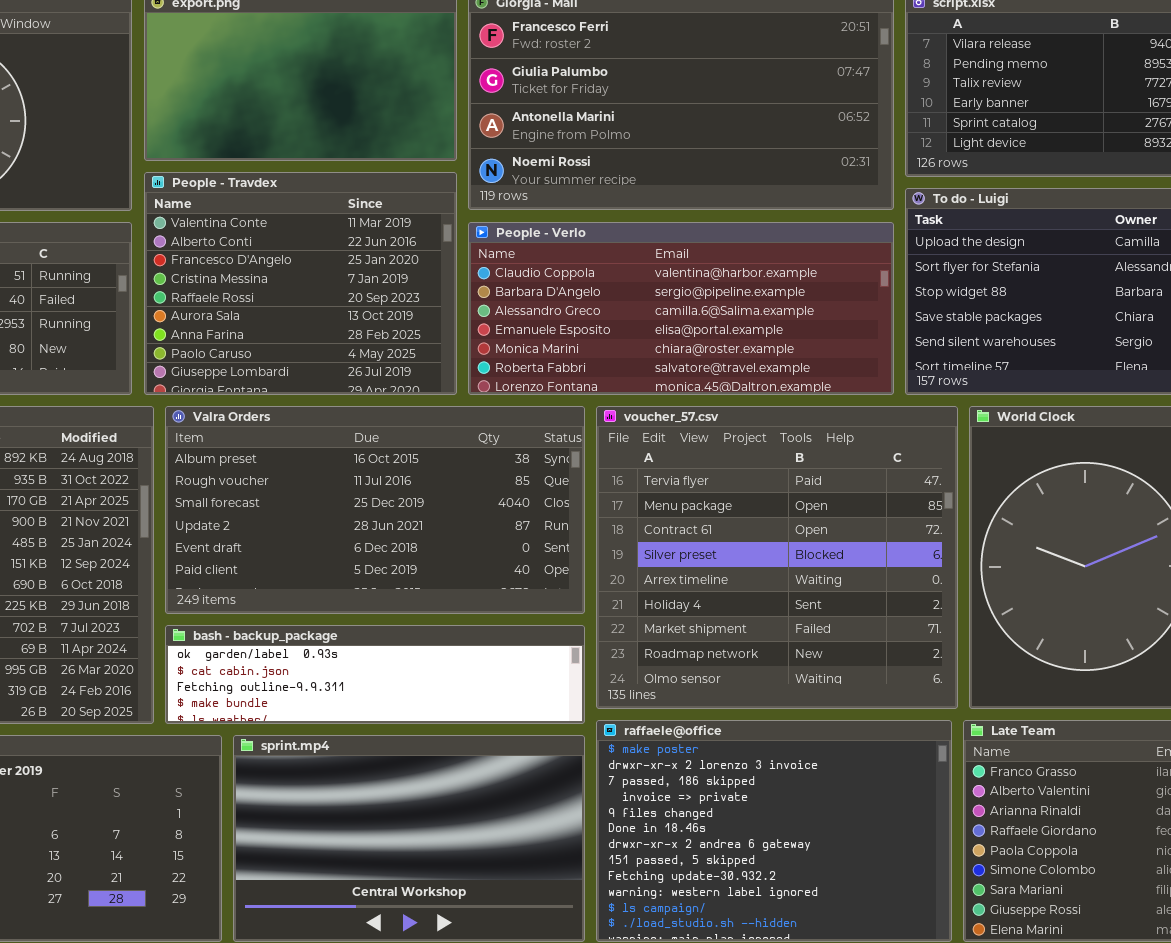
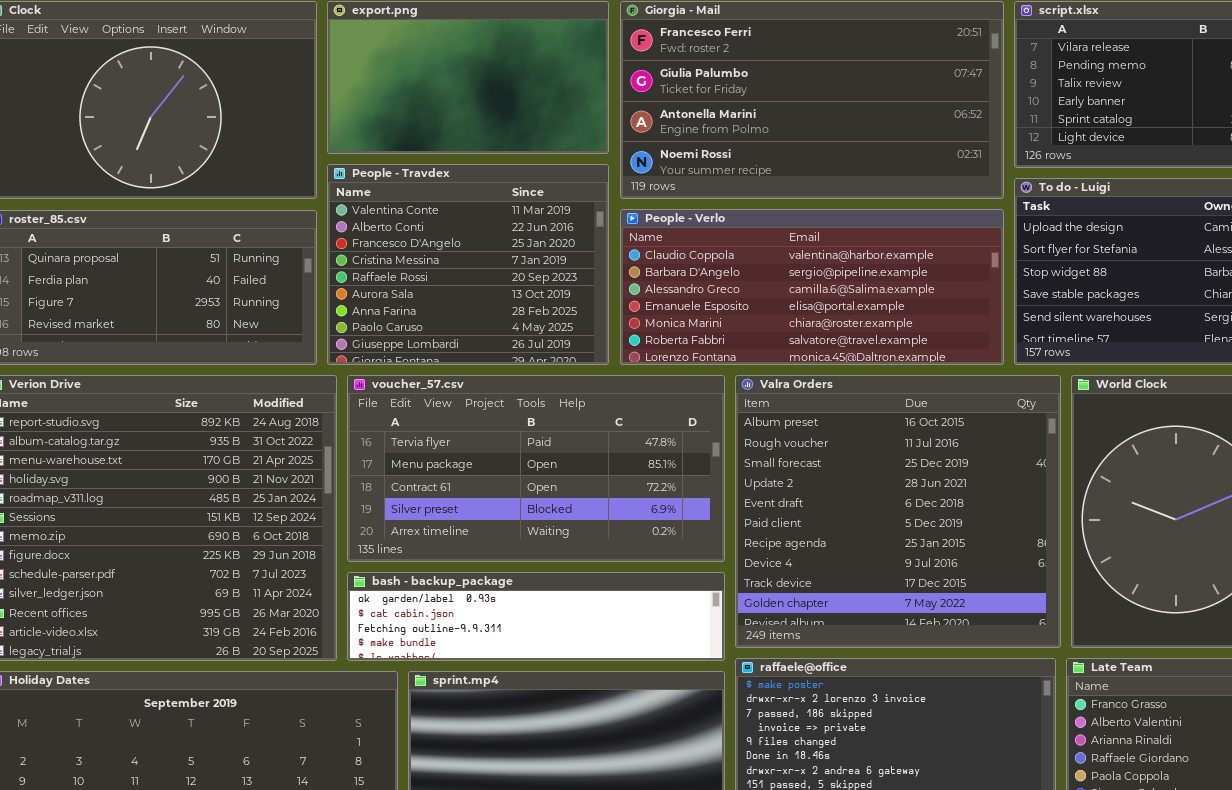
Valra Orders: [165,406,585,614] -> [735,375,1061,648], moved, resized
voucher_57.csv: [596,406,958,709] -> [347,375,725,562], moved, resized

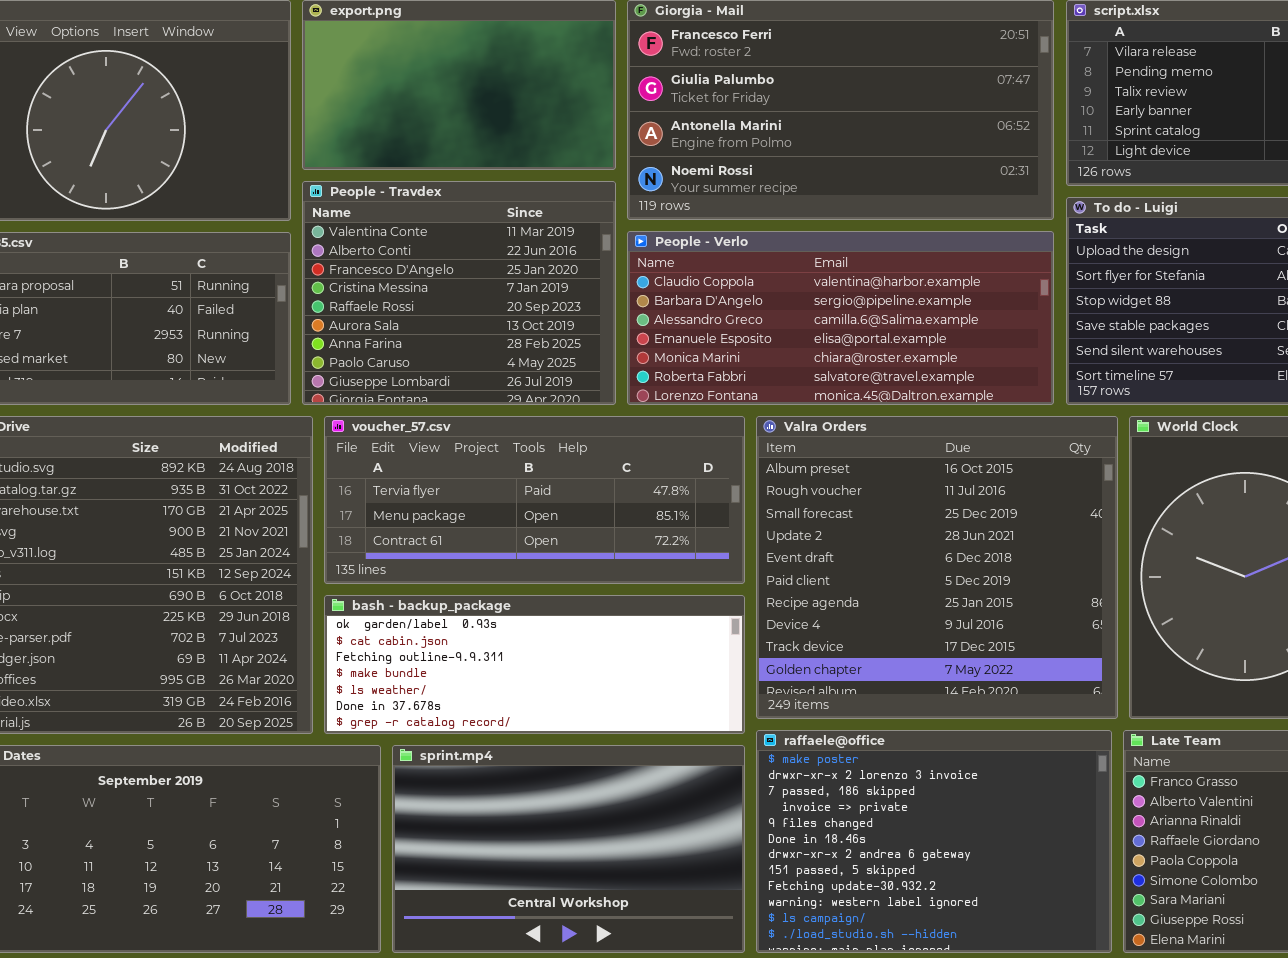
voucher_57.csv: [347,375,725,562] -> [324,416,745,584], resized
bash - backup_package: [347,572,725,661] -> [324,595,745,734], resized

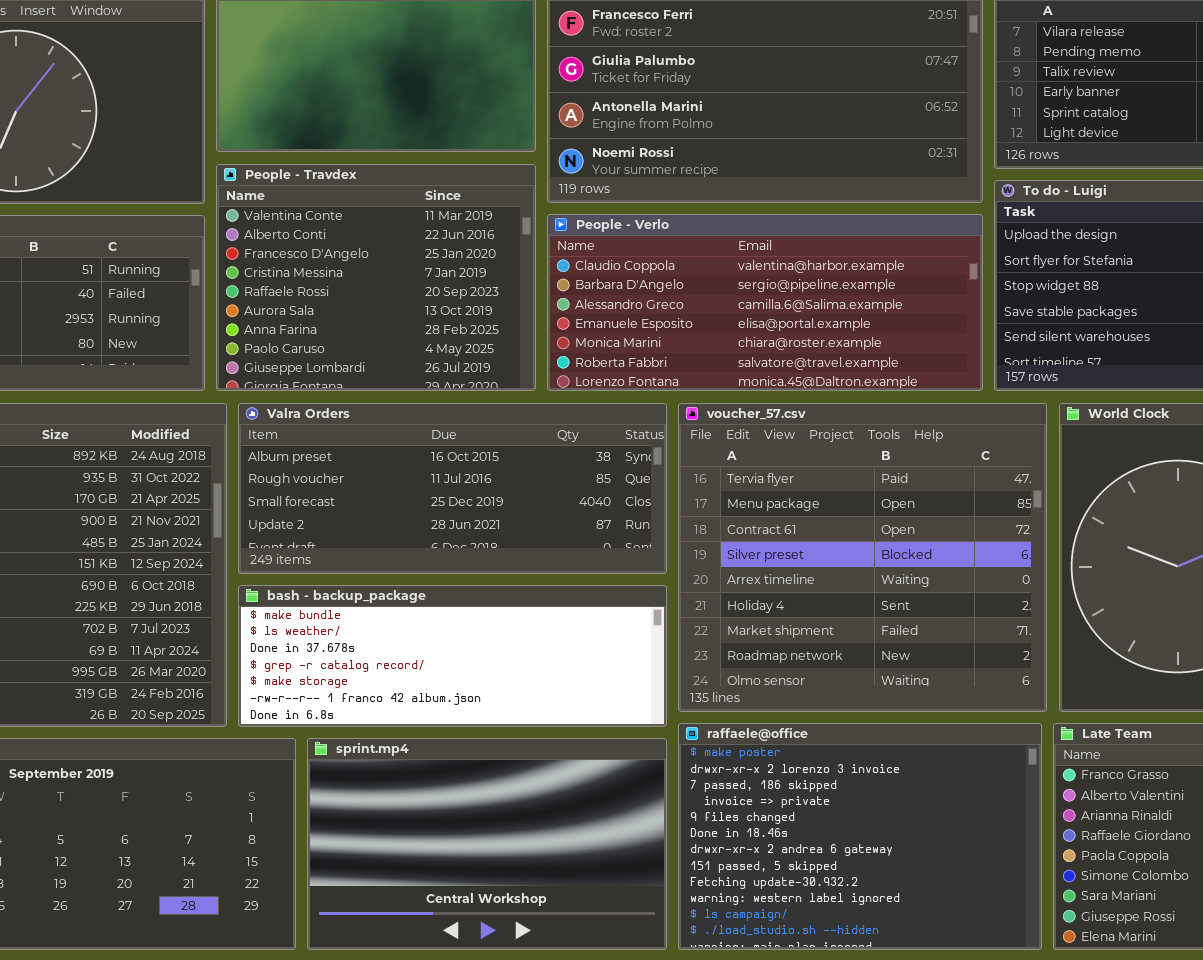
voucher_57.csv: [324,416,745,584] -> [678,403,1047,712], moved, resized
Valra Orders: [756,416,1118,719] -> [238,403,667,574], moved, resized
bash - backup_package: [324,595,745,734] -> [238,585,667,727], scrolled down 3 rows

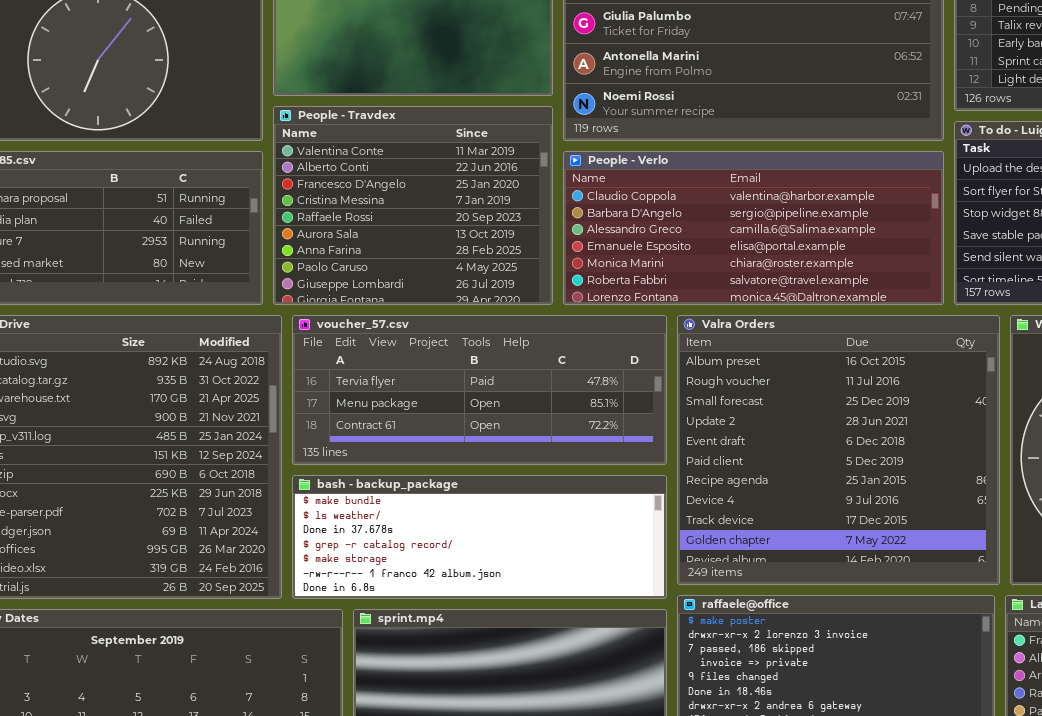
Valra Orders: [238,403,667,574] -> [677,315,1000,585], moved, resized
voucher_57.csv: [678,403,1047,712] -> [292,315,667,465], moved, resized

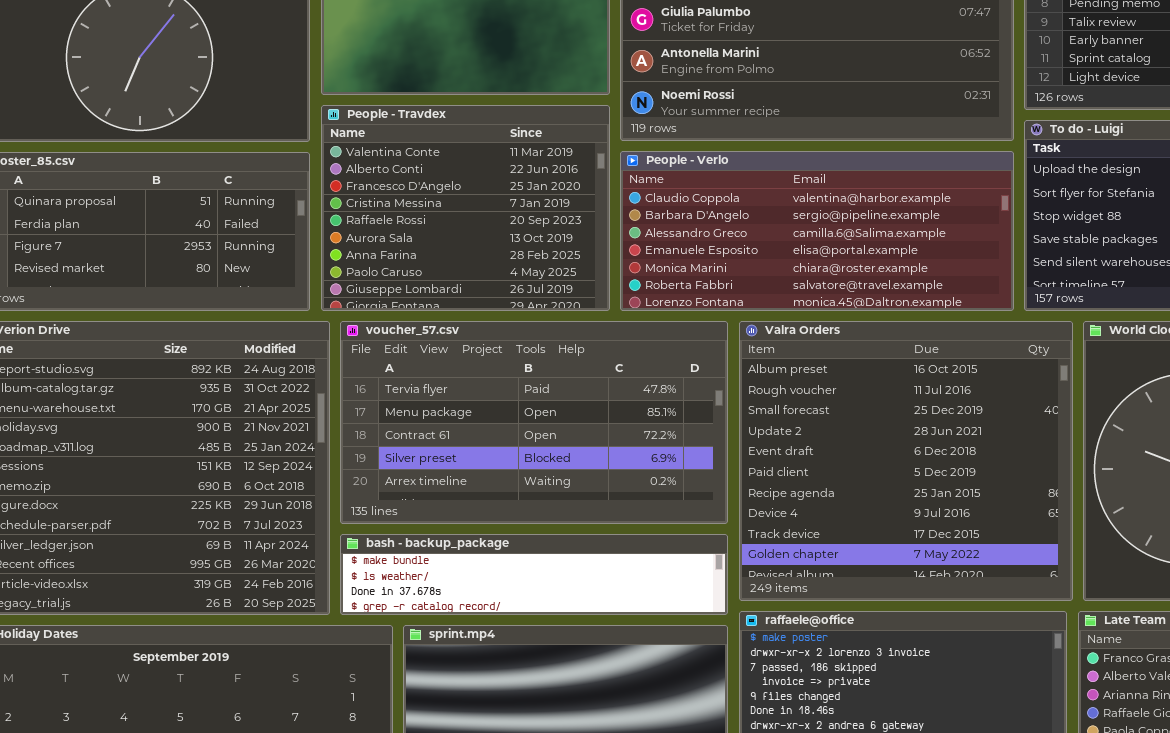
voucher_57.csv: [292,315,667,465] -> [340,321,728,524], resized
bash - backup_package: [292,475,667,599] -> [340,534,728,615], resized

